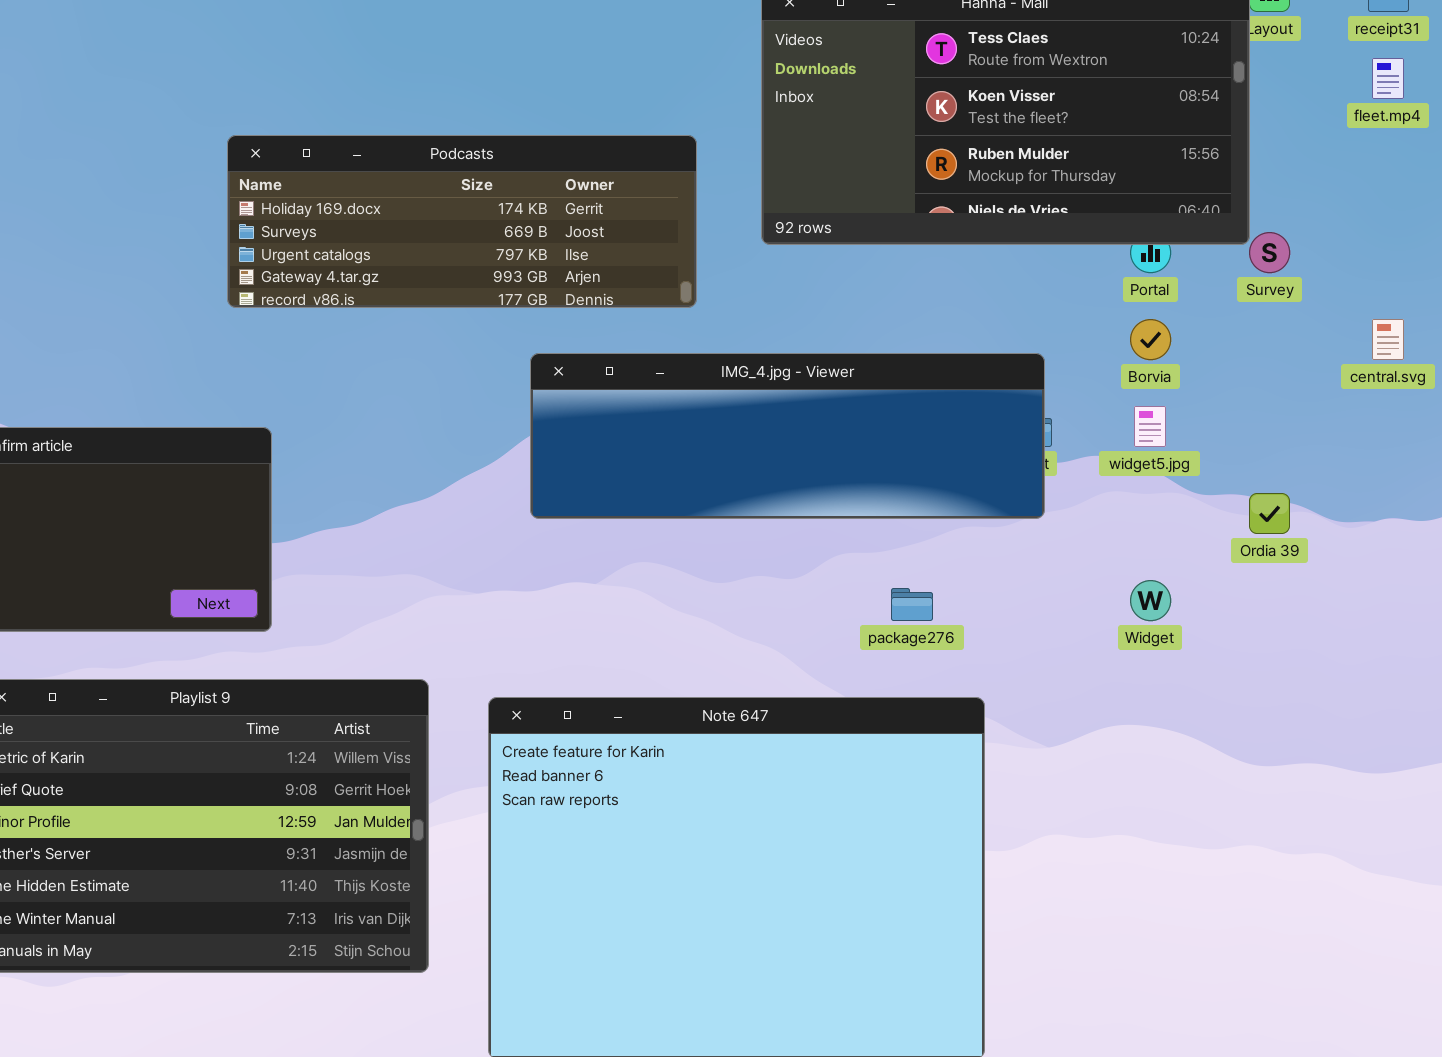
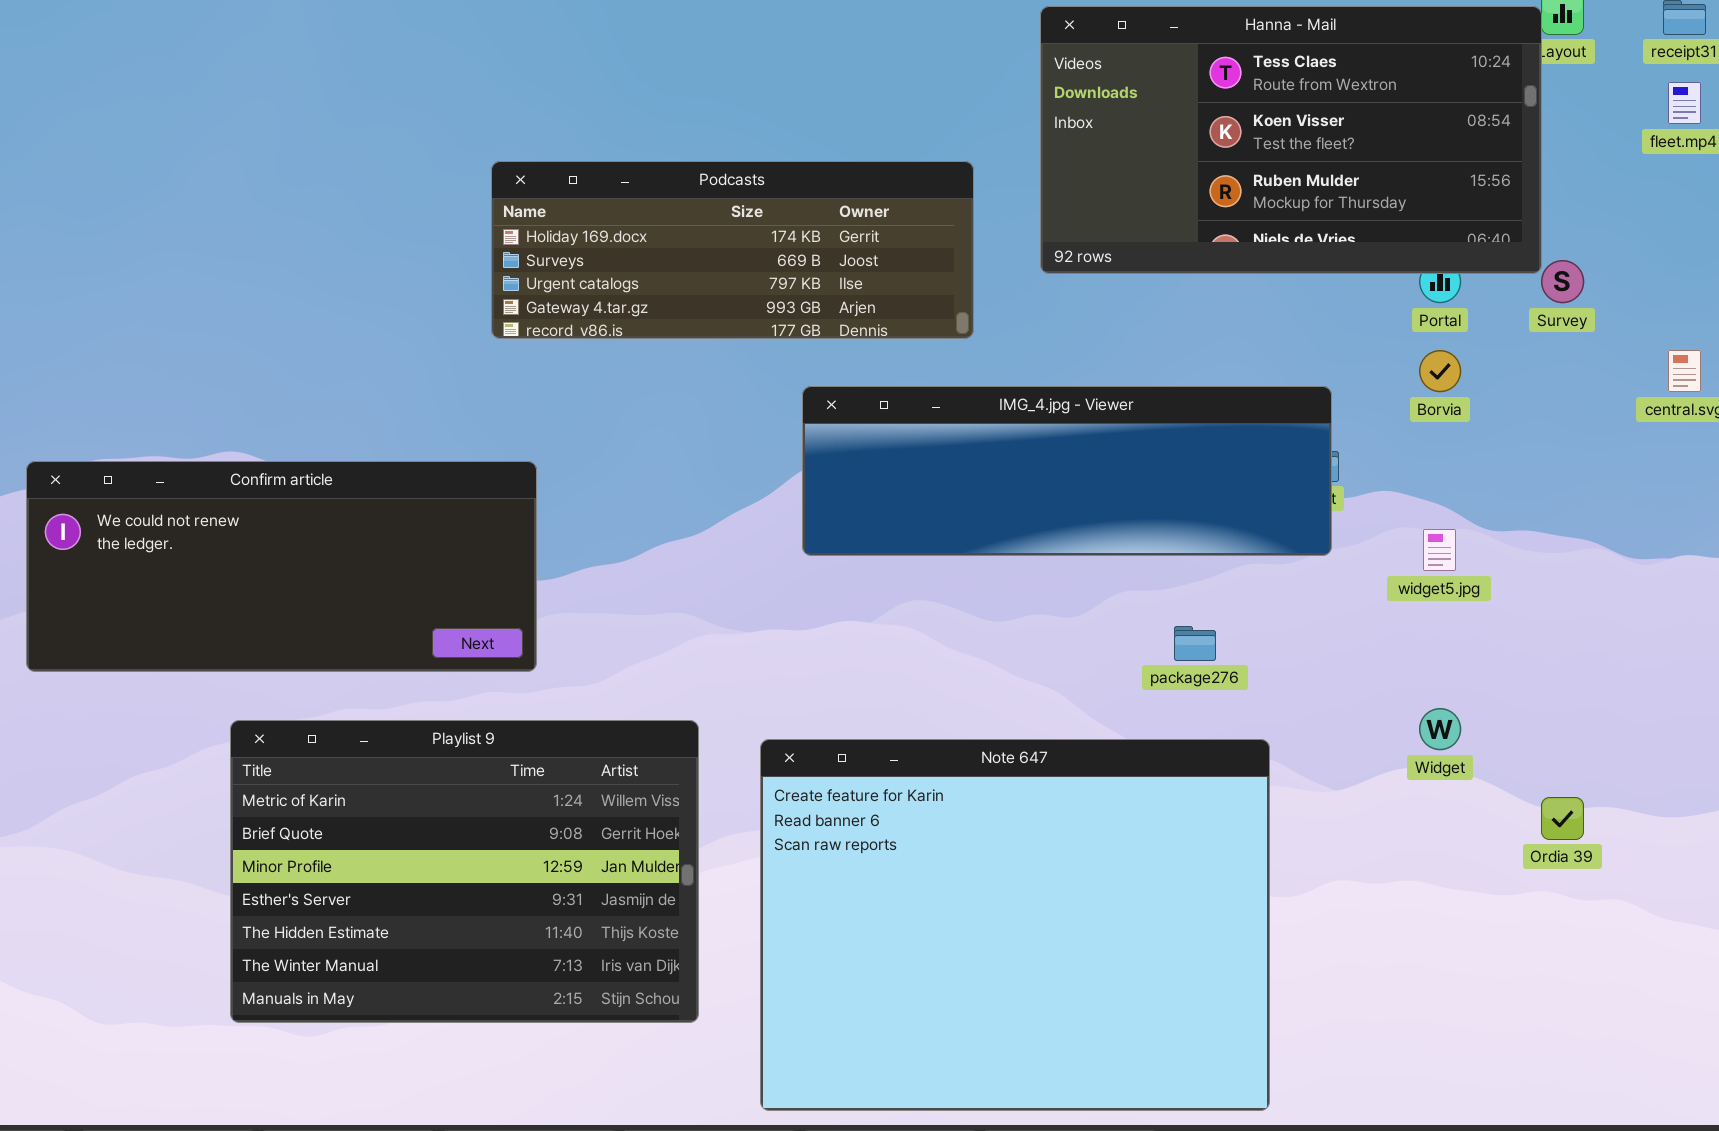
widget5.jpg: [1134,406,1166,447] -> [1423,529,1456,571], moved
Ordia 39: [1249,493,1290,534] -> [1541,797,1584,840], moved
Widget: [1130,580,1171,621] -> [1419,708,1461,750], moved

